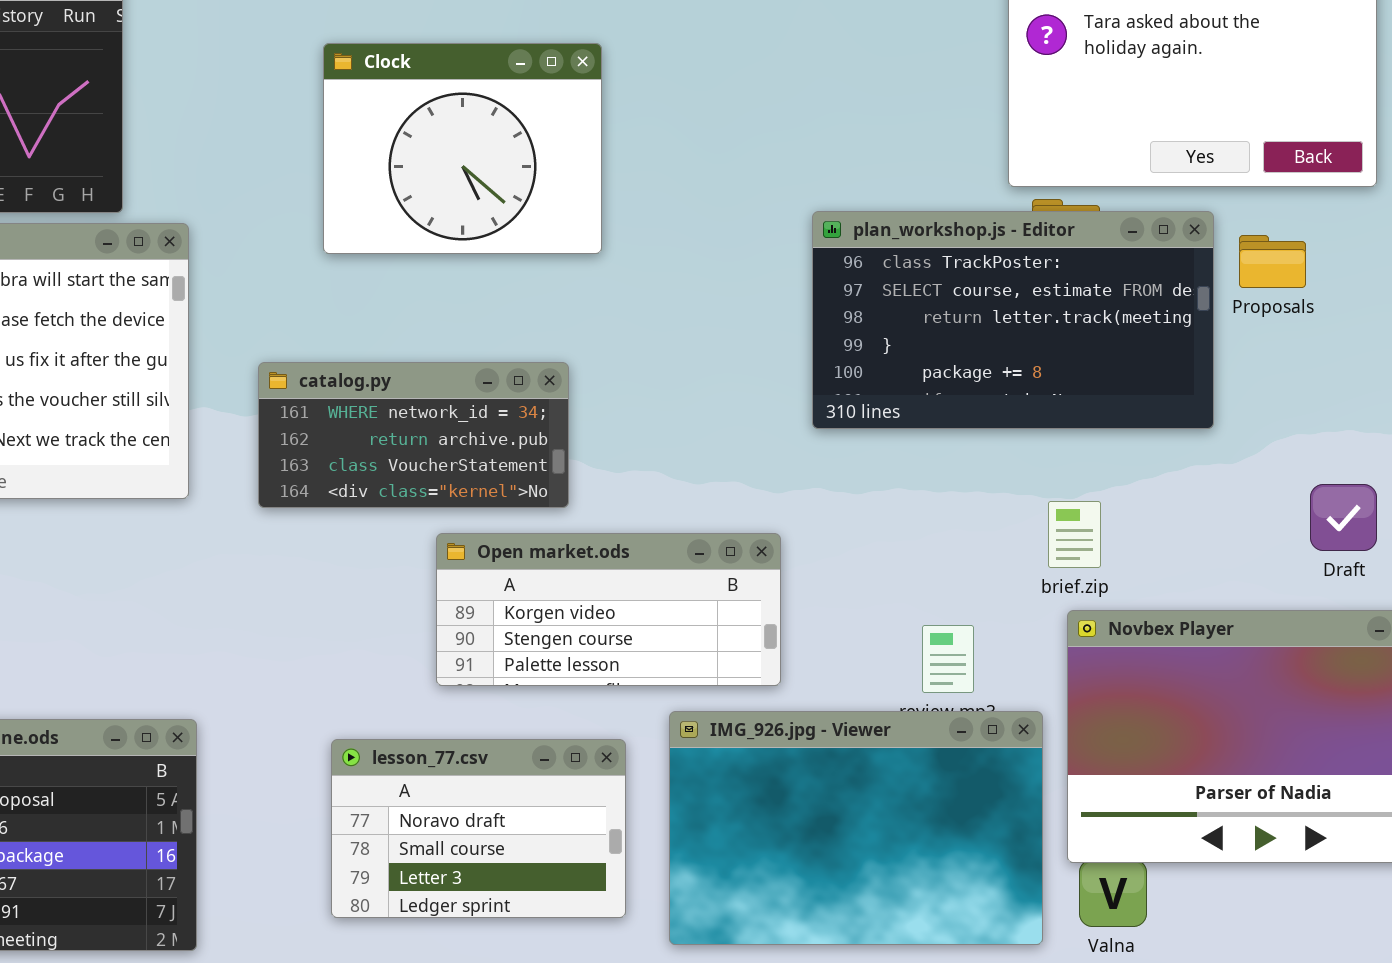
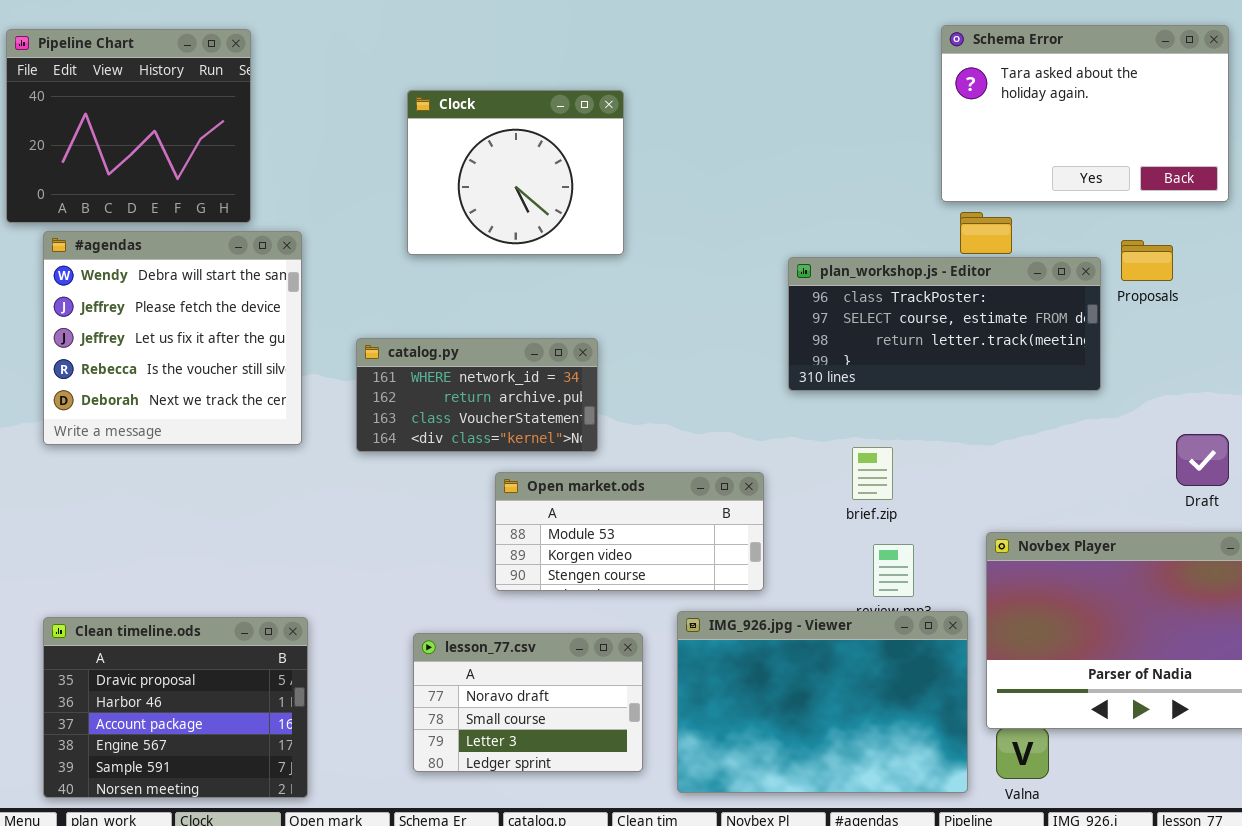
plan_workshop.js - Editor: [812,211,1214,429] -> [788,257,1101,391], resized
brief.zip: [1048,501,1101,568] -> [852,447,893,500], moved
Open market.ods: [436,533,781,686] -> [495,472,764,591], scrolled up 1 row

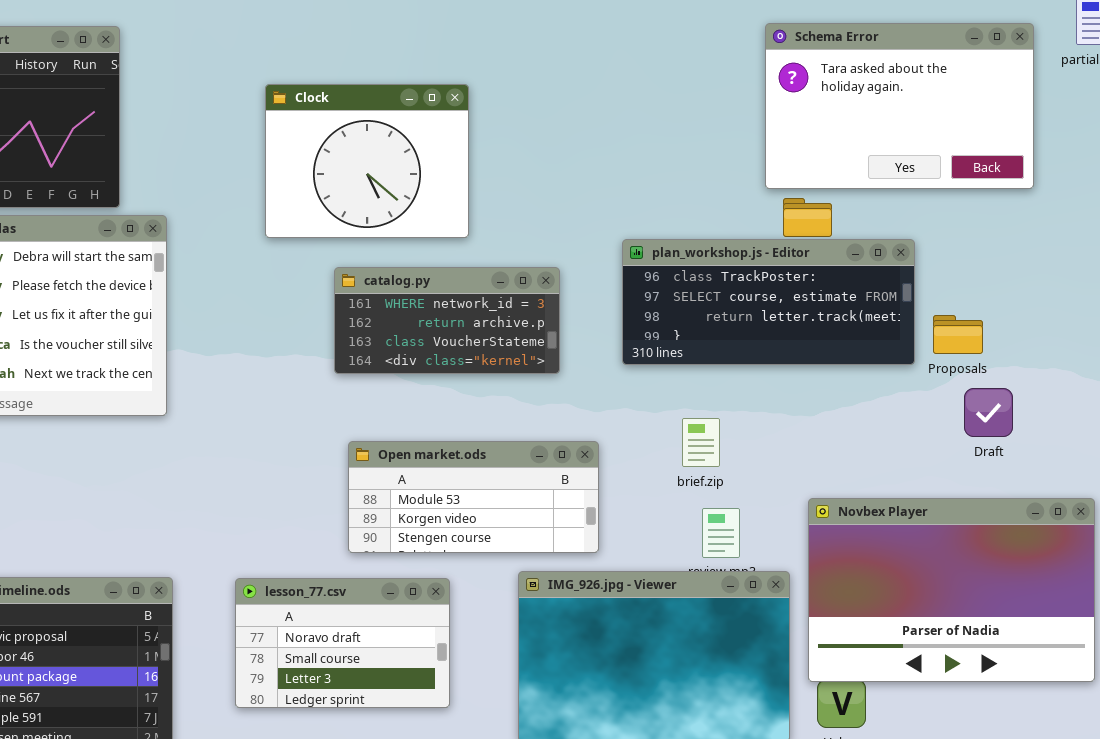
Proposals: [1121,240,1173,281] -> [933,315,983,354], moved
catalog.py: [356,338,598,452] -> [334,267,560,374], moved
Draft: [1176,434,1229,486] -> [964,388,1013,437], moved
lesson_77.csv: [413,633,643,772] -> [235,578,450,708], moved

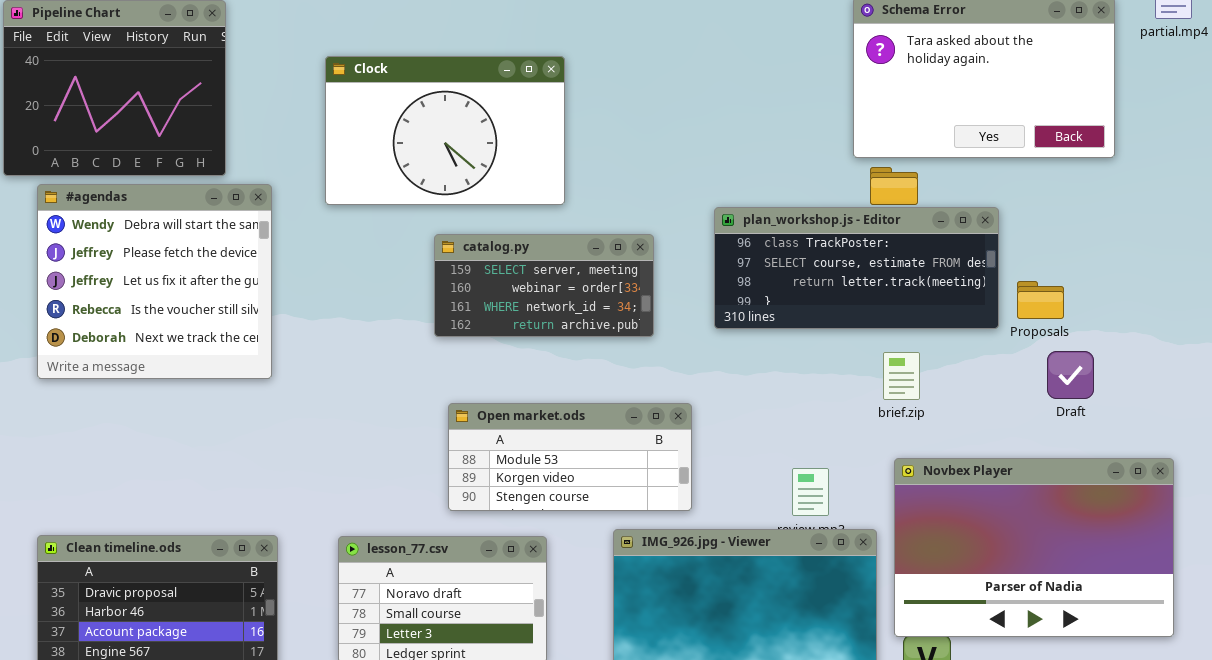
Clock: [265,84,469,238] -> [325,56,565,205], resized
catalog.py: [334,267,560,374] -> [434,234,654,337], scrolled up 2 rows
brief.zip: [682,418,720,467] -> [883,352,920,400], moved

